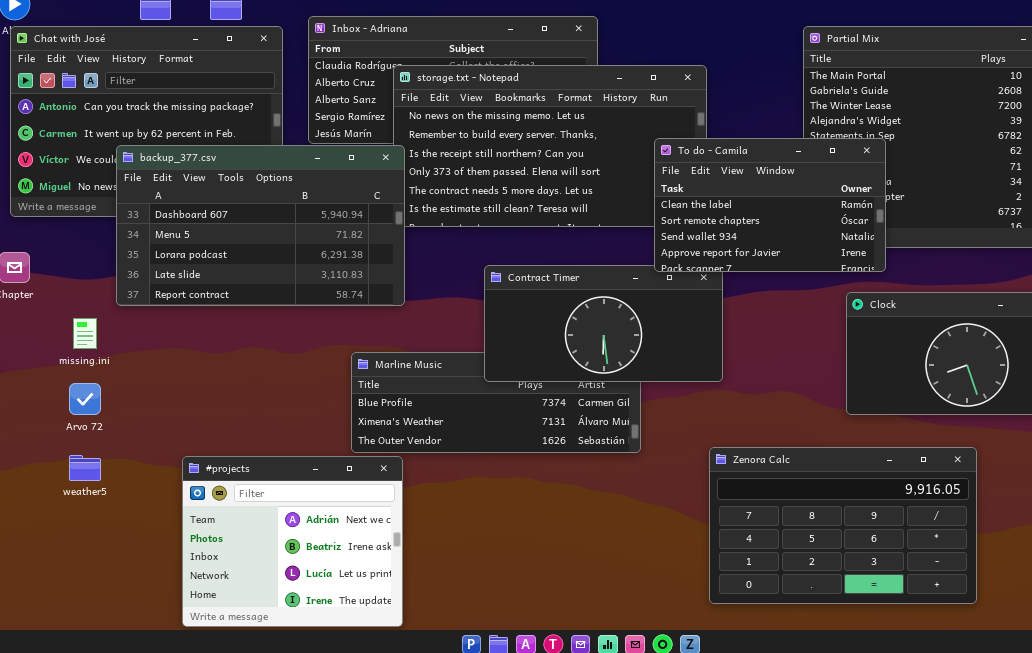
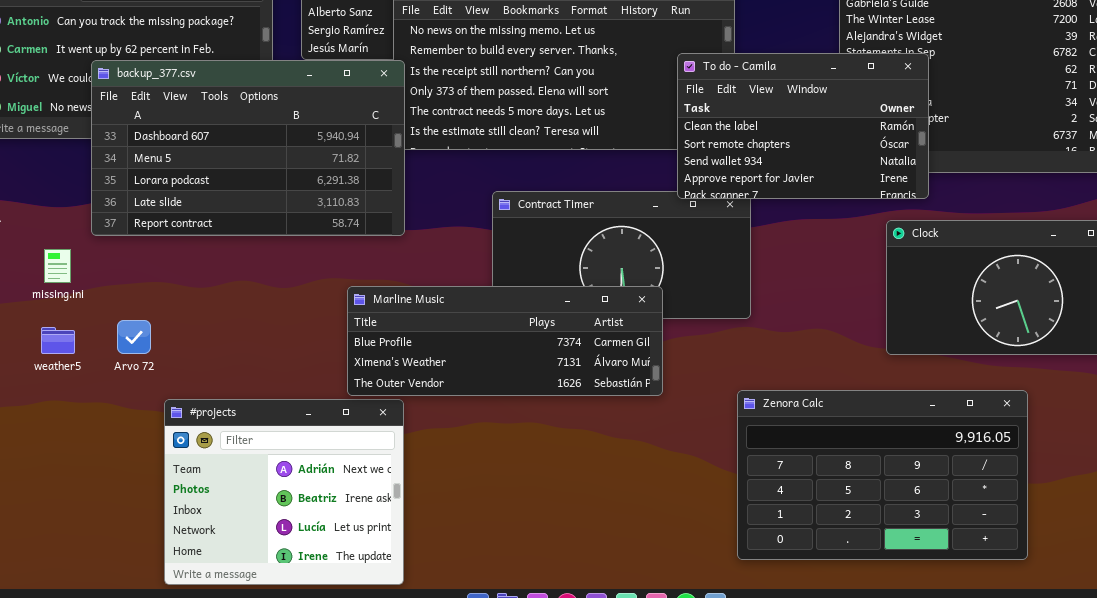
Marline Music: [351,352,641,453] -> [347,286,663,396], raised
Arvo 72: [69,383,101,415] -> [117,320,151,354], moved
weather5: [69,455,101,481] -> [41,327,75,354], moved

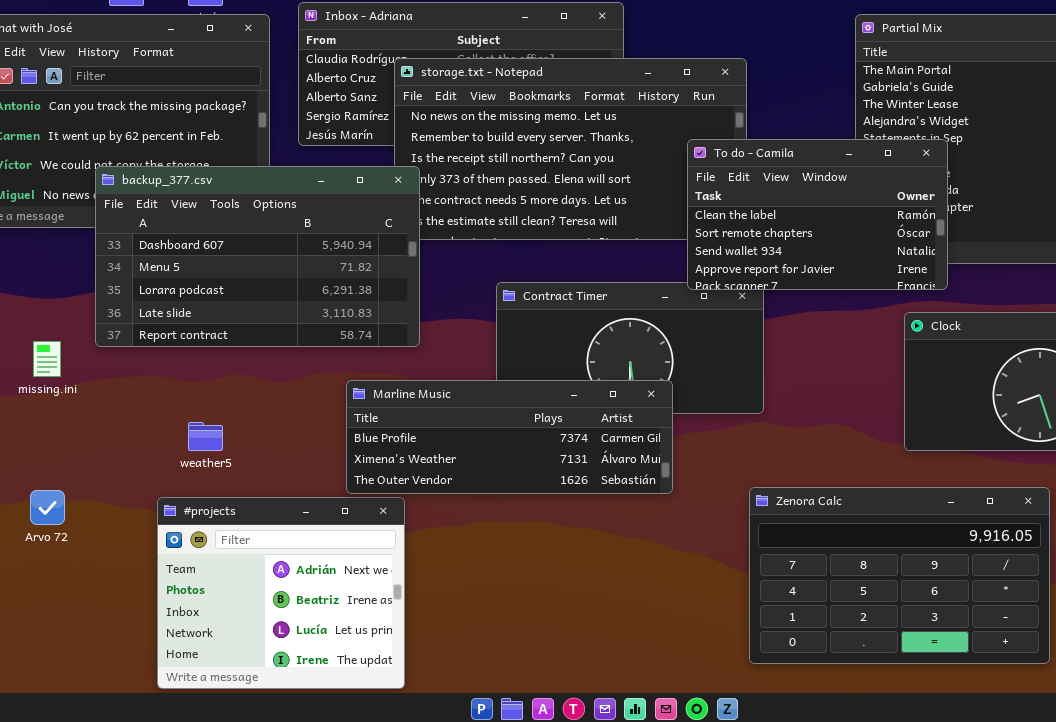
backup_377.csv: [91,60,405,236] -> [95,166,420,347], moved
Arvo 72: [117,320,151,354] -> [30,490,65,525], moved
weather5: [41,327,75,354] -> [188,422,223,451], moved

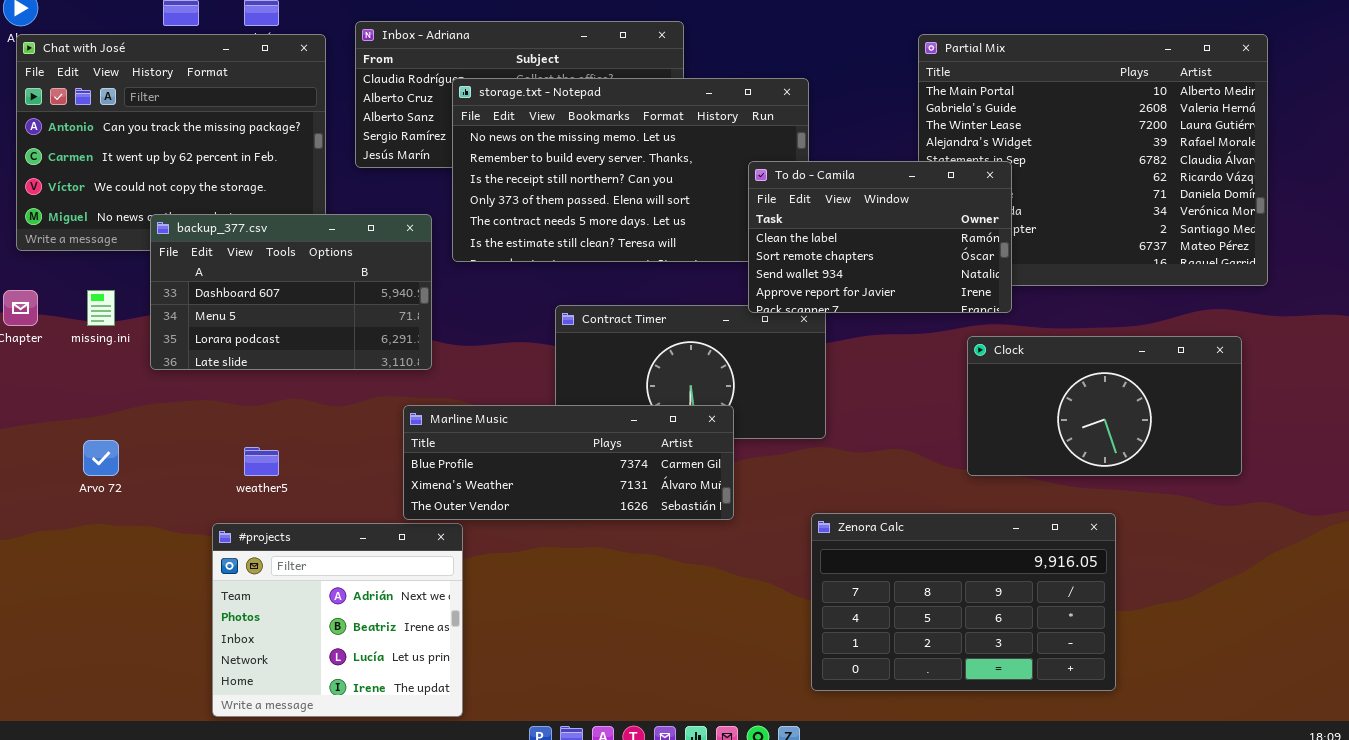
backup_377.csv: [95,166,420,347] -> [150,214,432,370], resized
missing.ini: [33,341,61,377] -> [87,290,115,326], moved
Arvo 72: [30,490,65,525] -> [83,440,119,476], moved

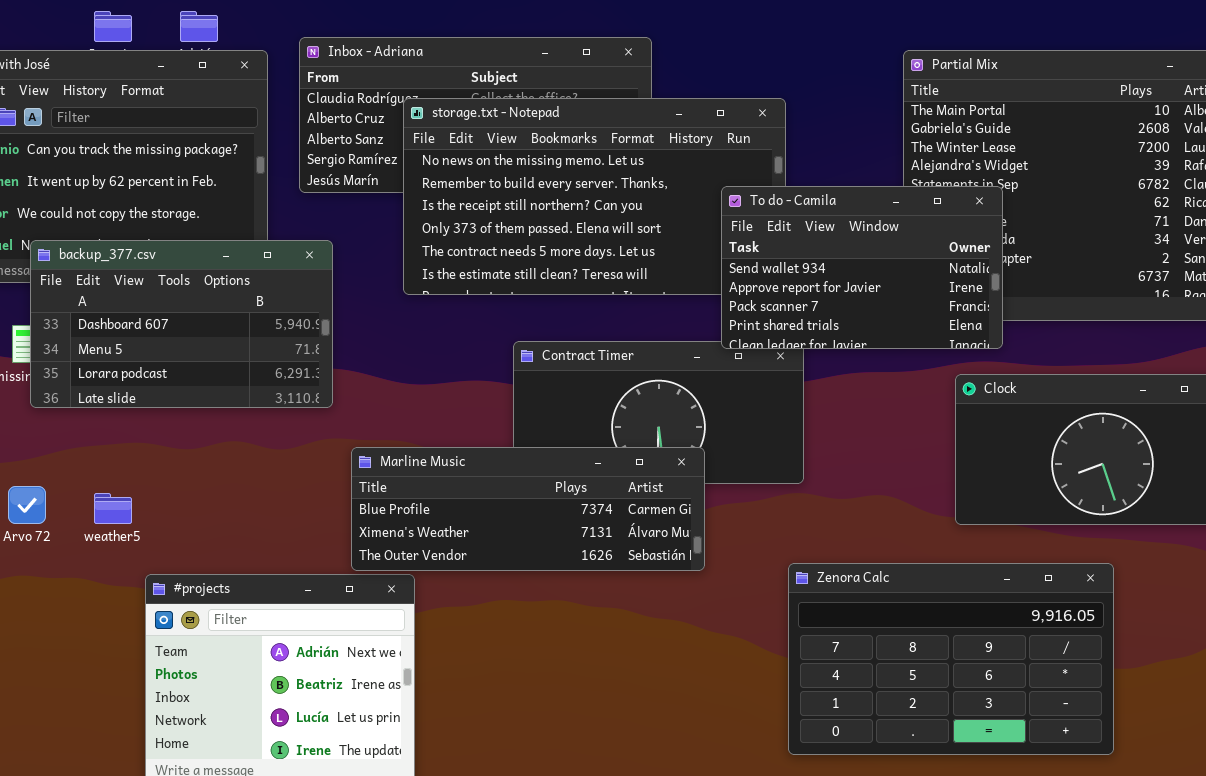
To do - Camila: [748,161,1012,313] -> [721,186,1003,349], scrolled down 2 rows
backup_377.csv: [150,214,432,370] -> [30,240,333,408], moved
weather5: [244,447,279,476] -> [94,493,132,524], moved

